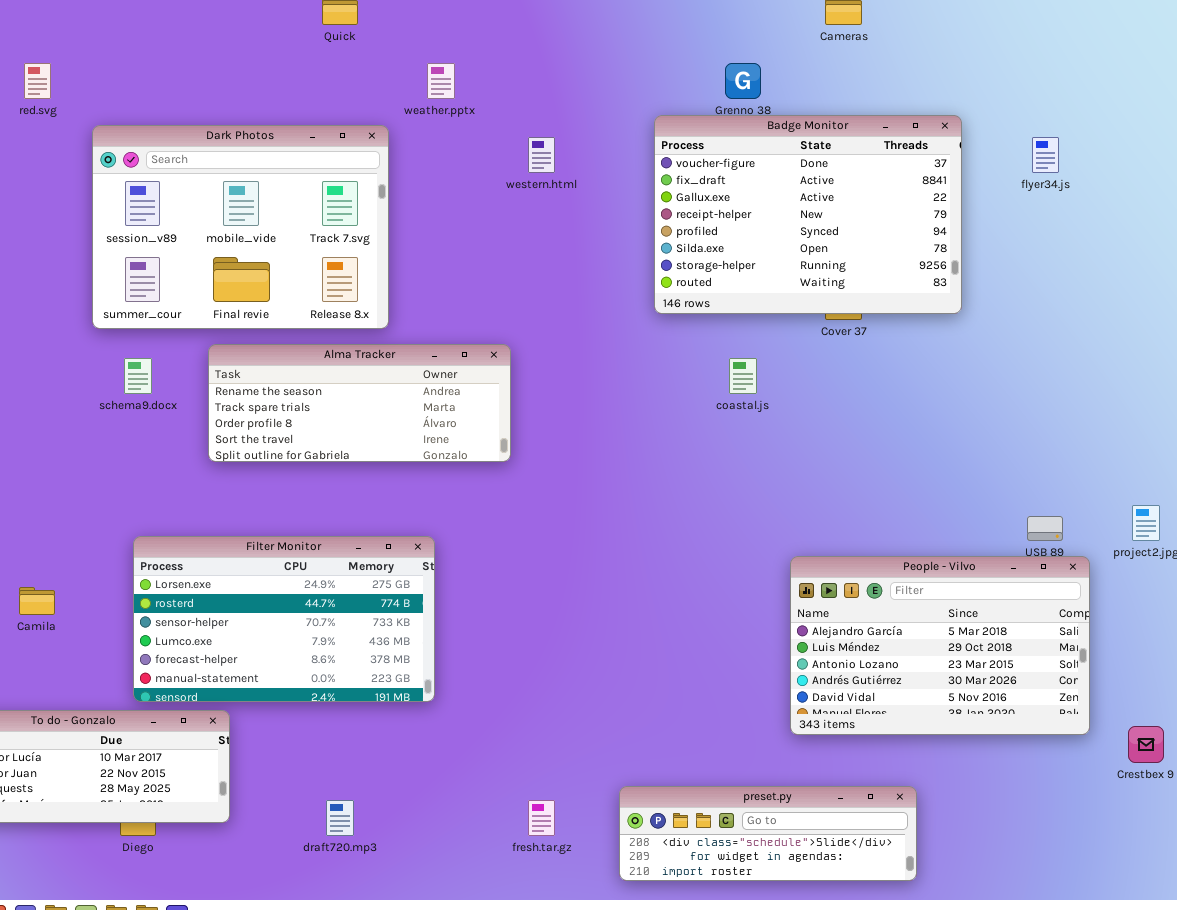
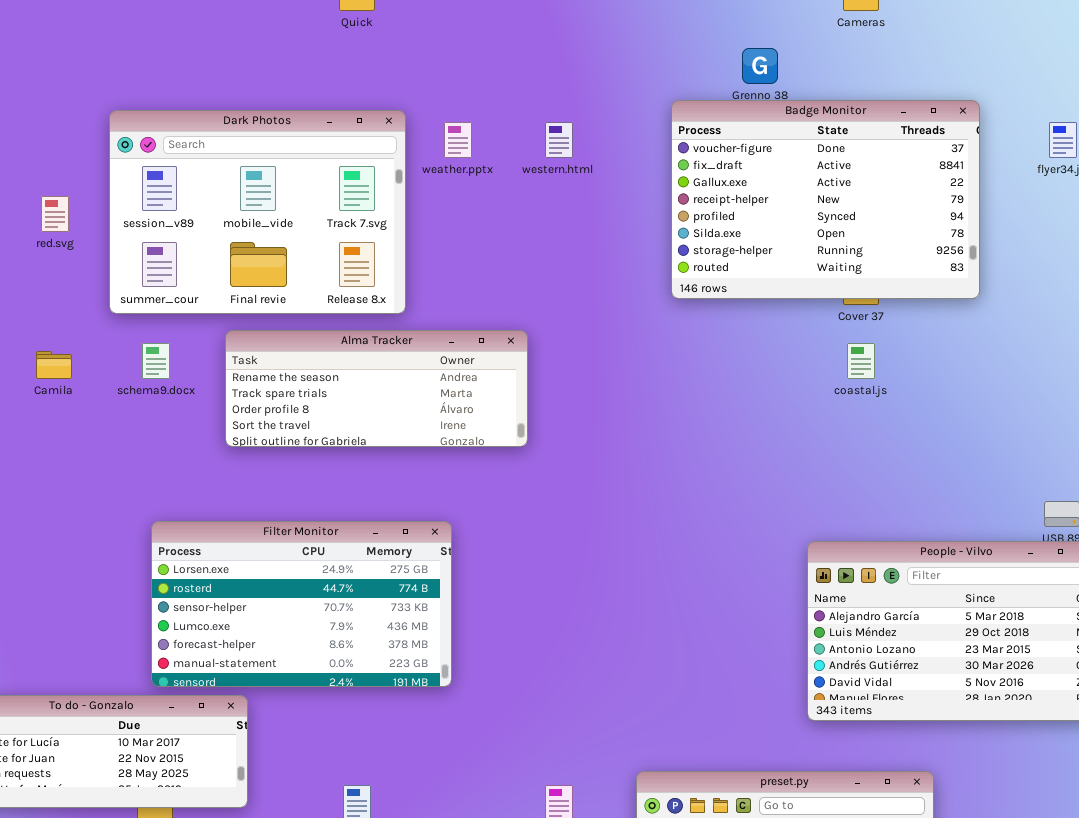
red.svg: [24,63,51,99] -> [41,196,69,232], moved
weather.pptx: [427,63,455,99] -> [444,122,472,158], moved
coastal.js: [729,358,757,394] -> [847,343,875,379], moved
Camila: [19,587,55,615] -> [36,351,72,379], moved

